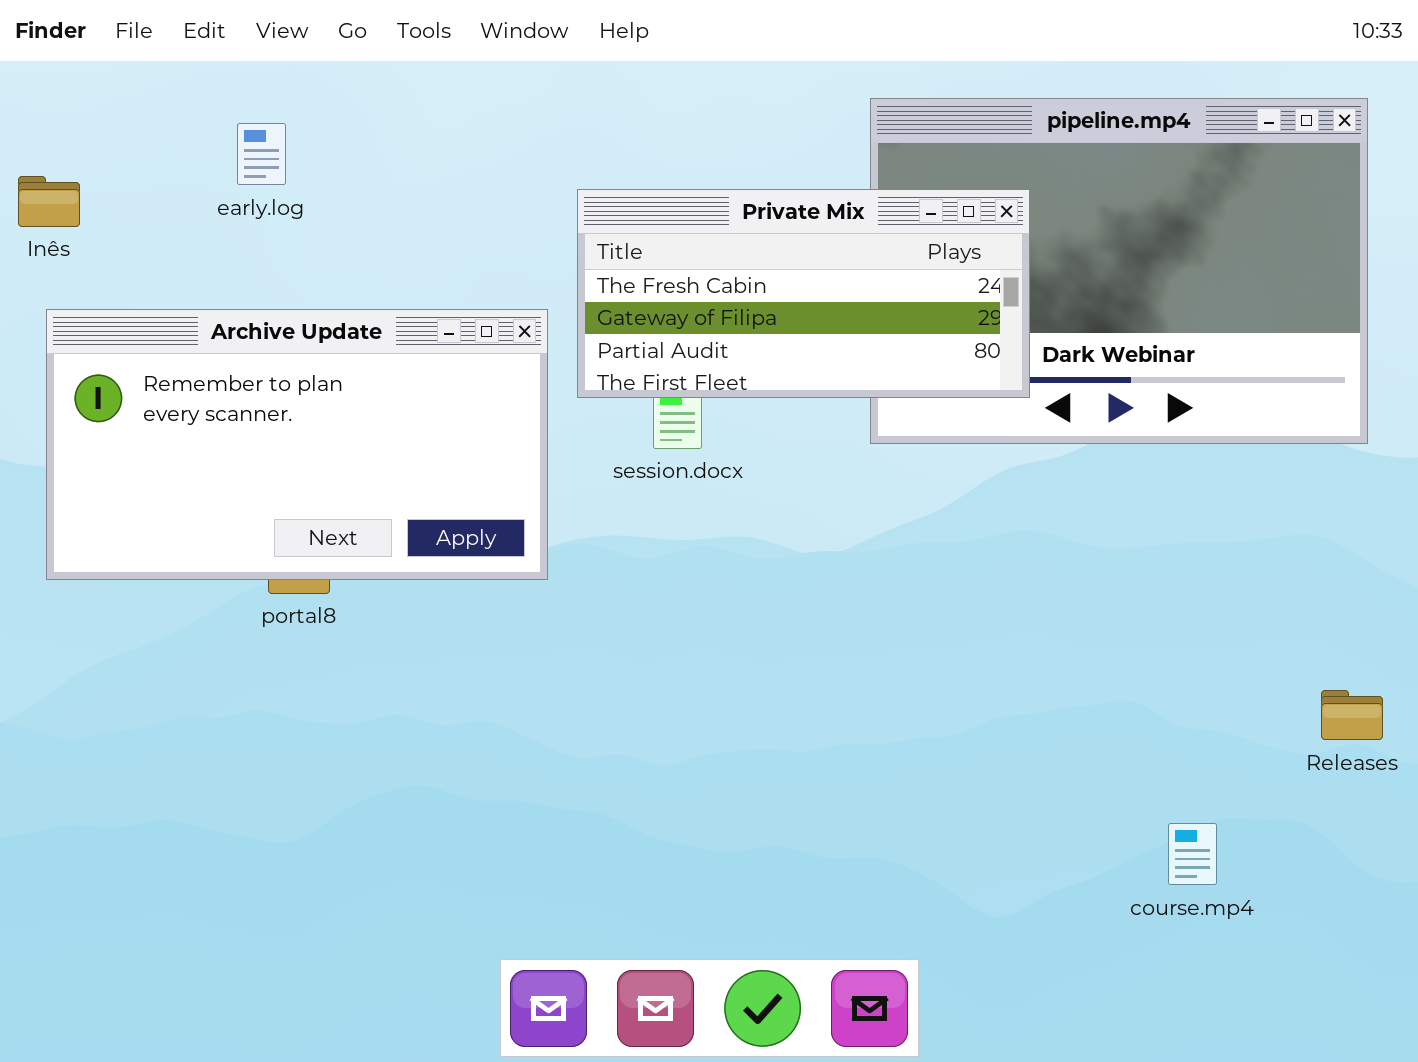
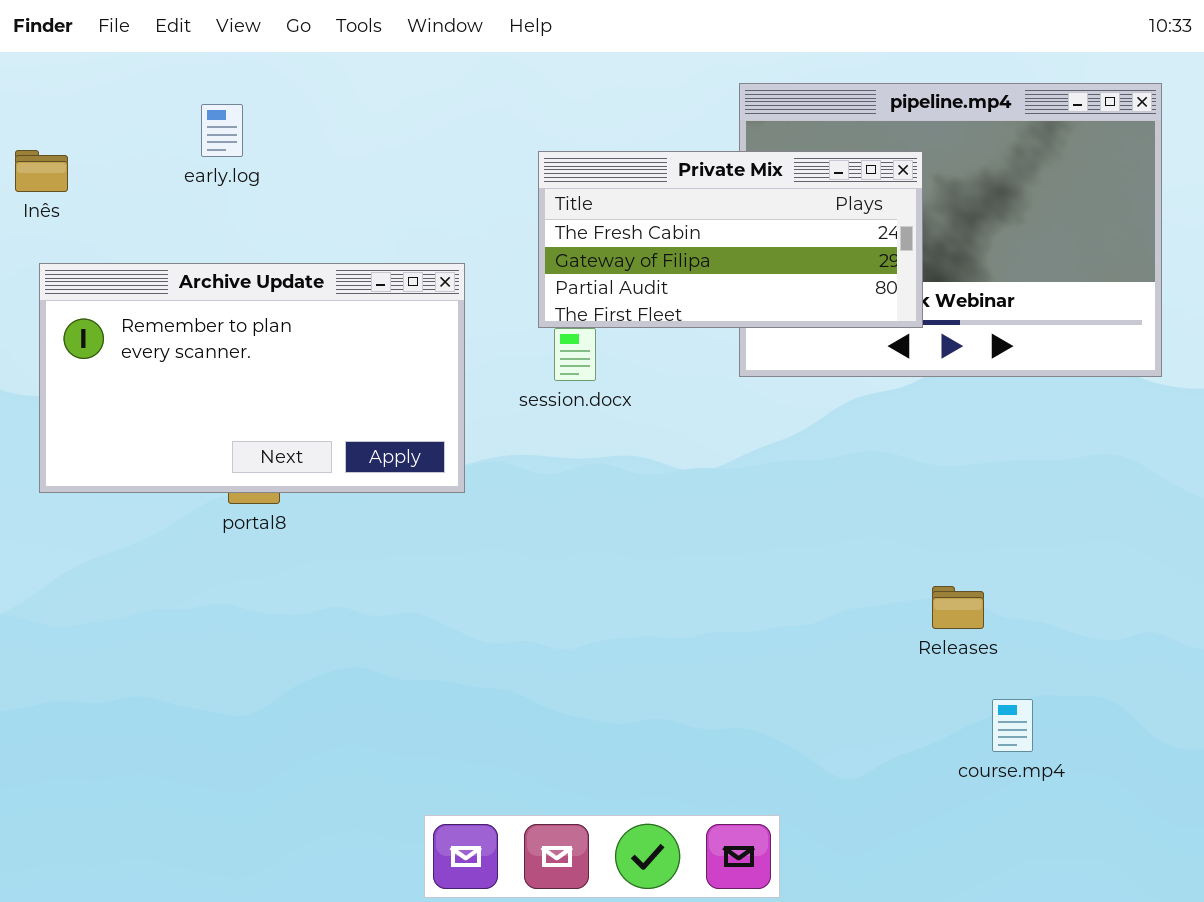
Private Mix: [577,189,1030,398] -> [538,151,923,328], moved
Releases: [1321,690,1383,740] -> [932,586,984,629], moved

